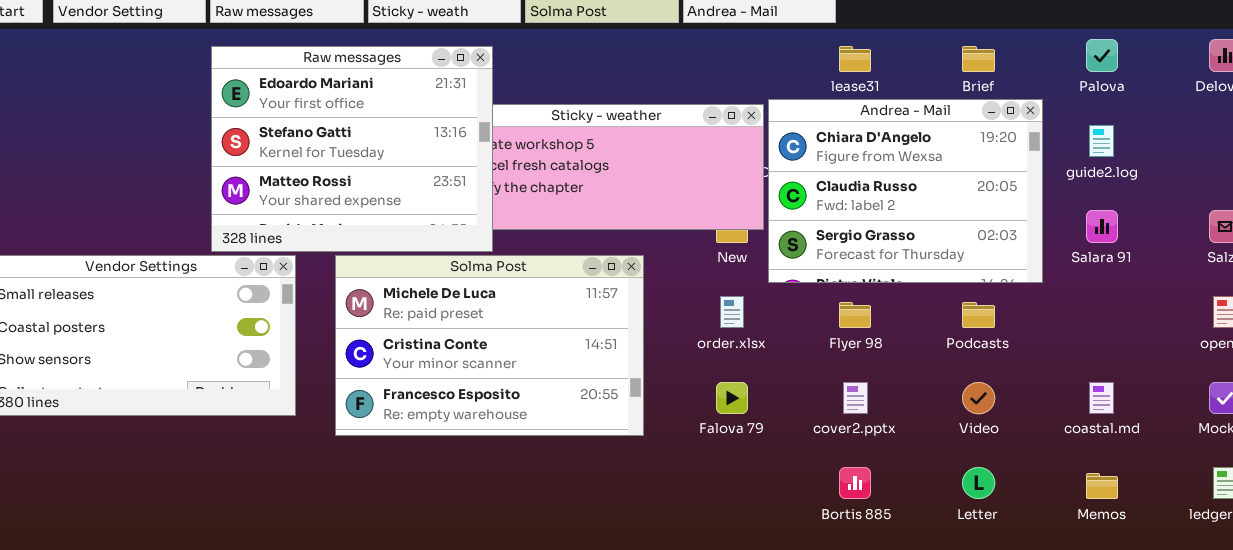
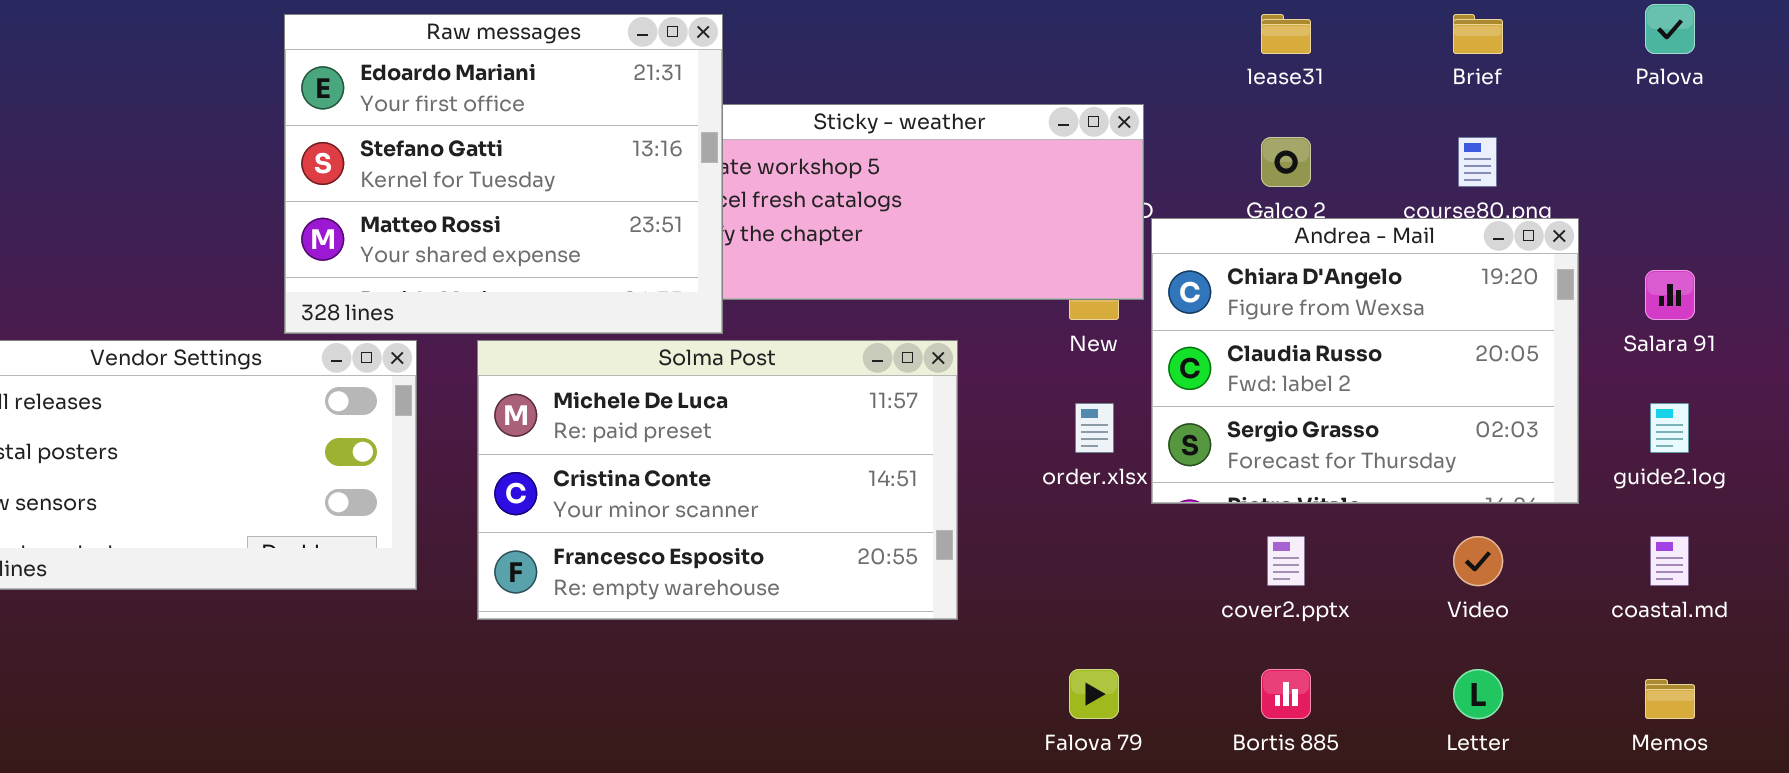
Andrea - Mail: [768,99,1043,283] -> [1151,218,1579,504], moved
guide2.log: [1089,125,1114,157] -> [1650,403,1689,453], moved
Falova 79: [716,382,748,414] -> [1069,669,1119,719], moved

